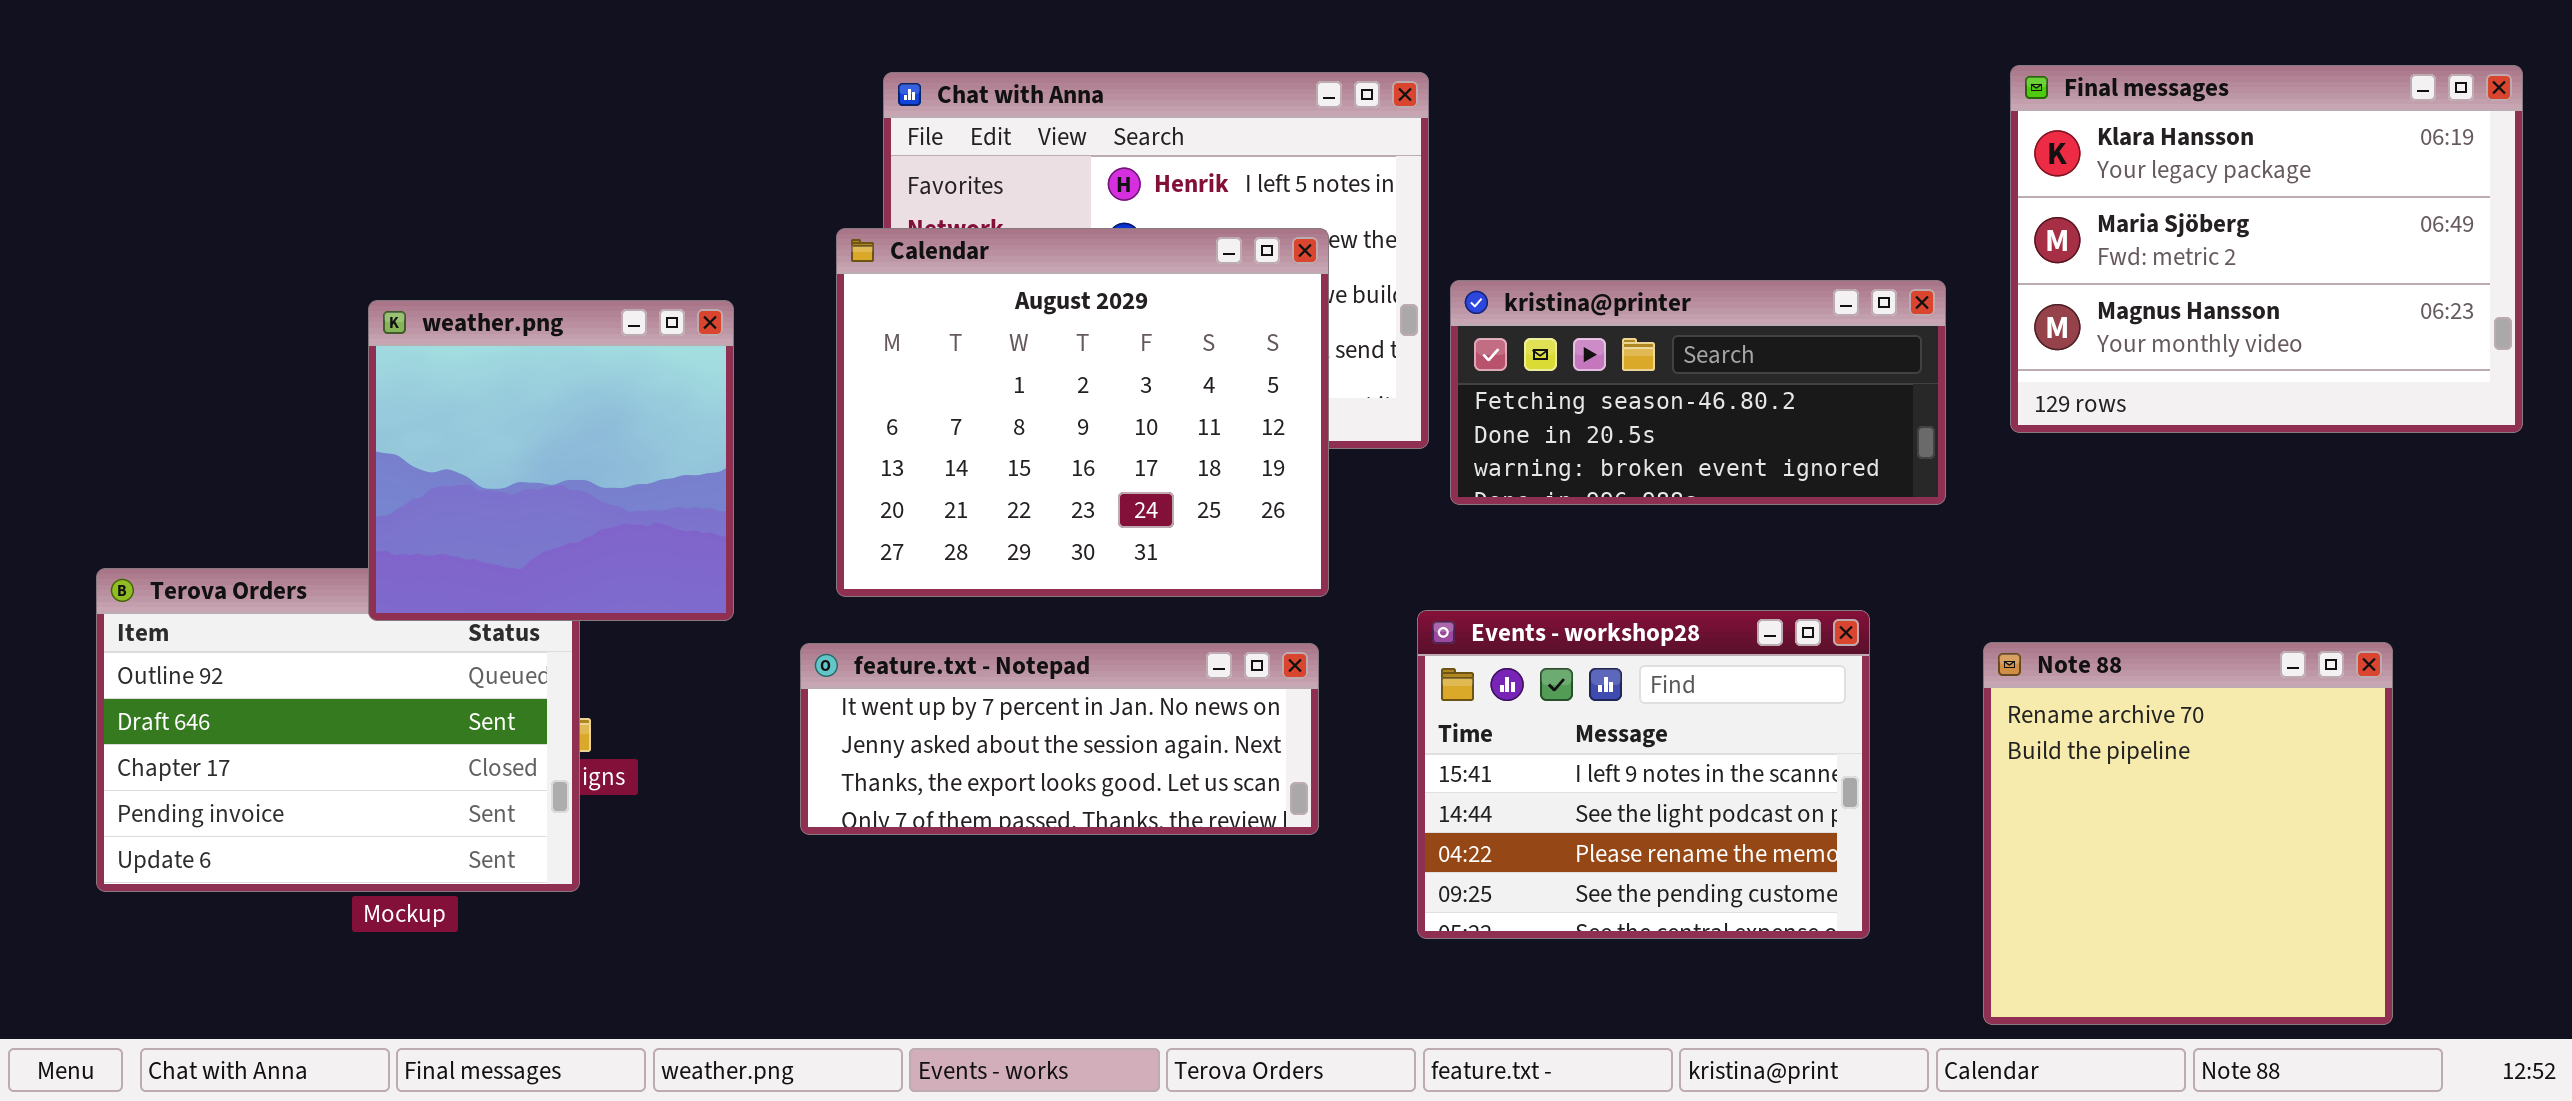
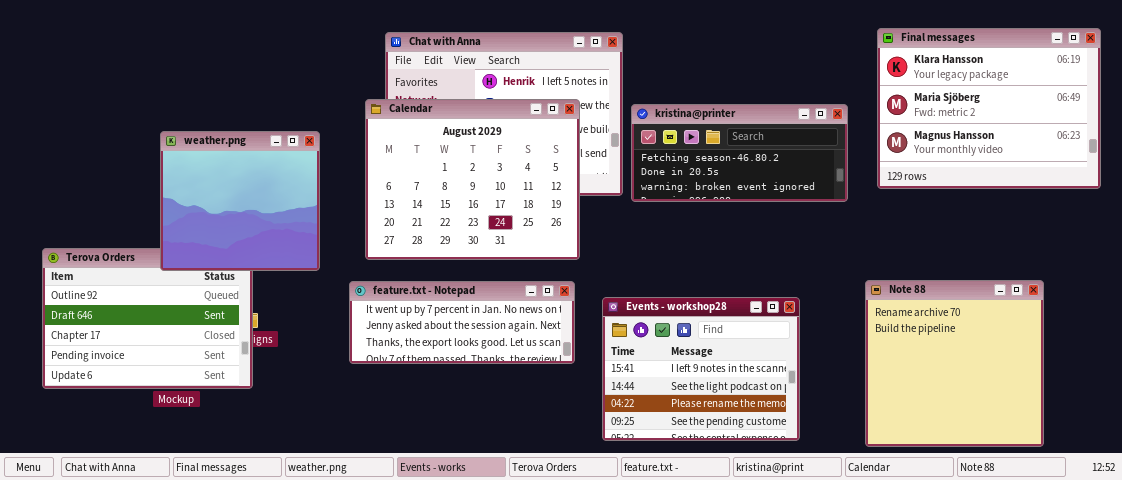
kristina@printer: [1450,280,1946,505] -> [631,104,848,202], moved
Events - workshop28: [1417,610,1870,939] -> [602,297,800,441], moved

